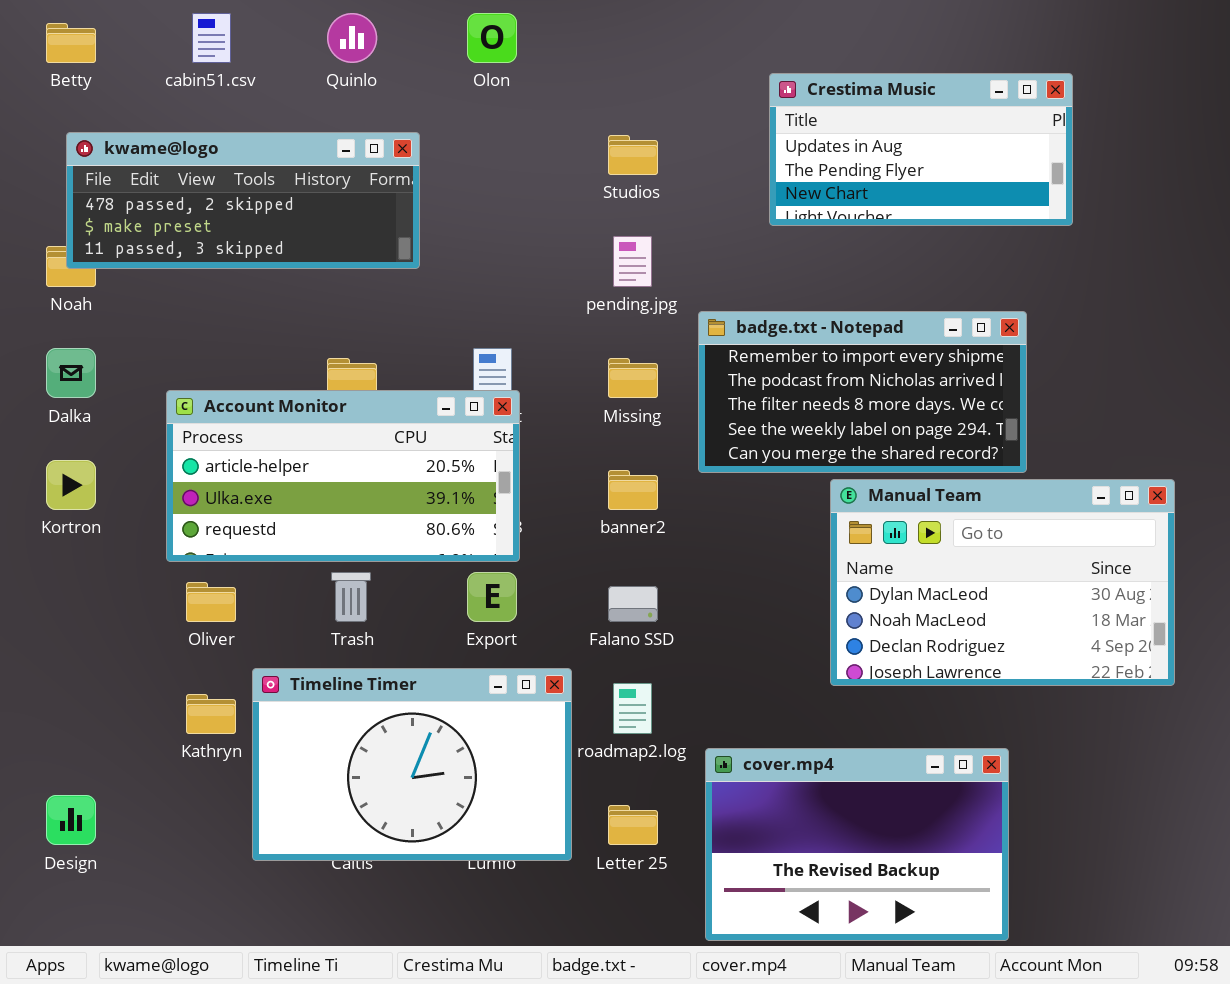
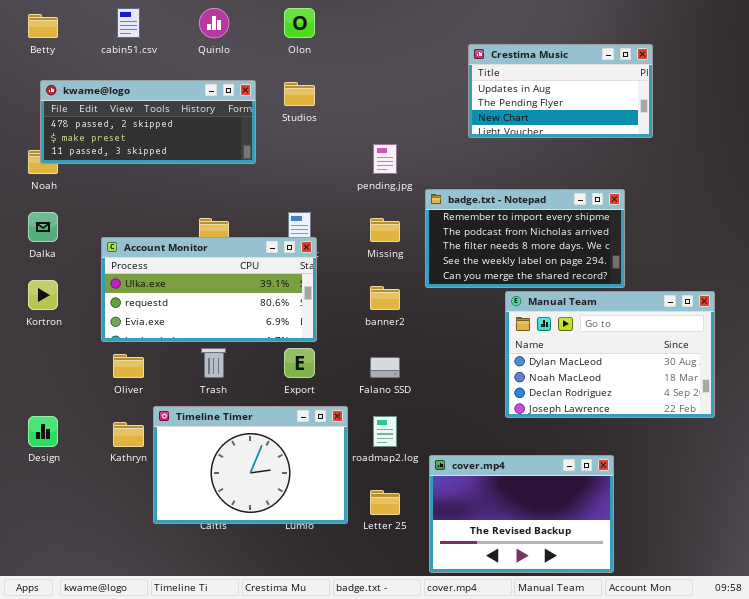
Studios: [608,135,658,175] -> [284,82,315,106], moved
Account Monitor: [166,390,520,562] -> [101,237,317,342], scrolled down 1 row
Design: [46,795,96,845] -> [28,416,58,447], moved

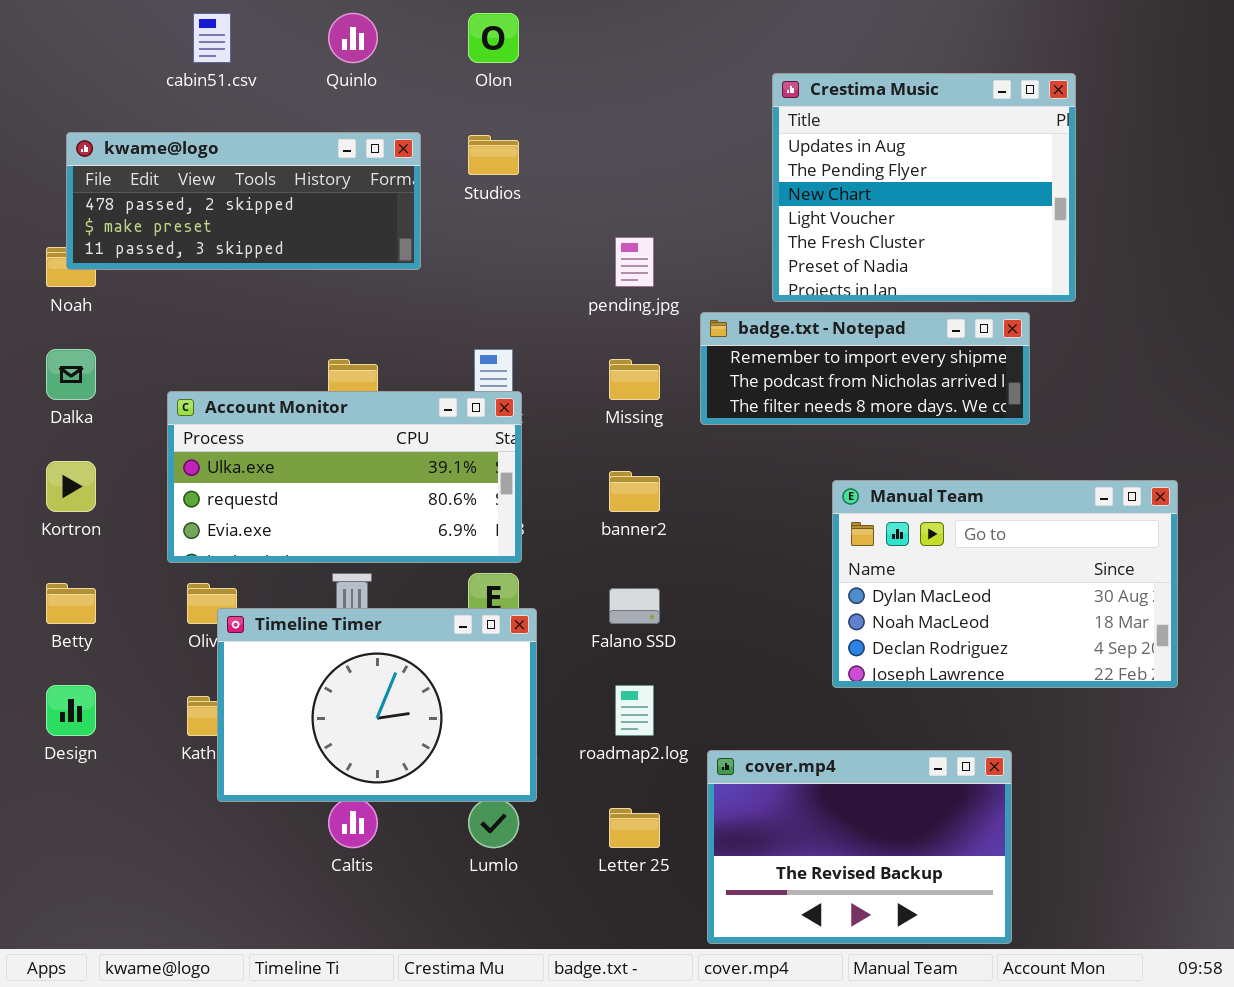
Betty: [28,14,58,38] -> [46,583,96,624], moved
Crestima Music: [468,44,653,138] -> [772,73,1076,302], resized
badge.txt - Notepad: [425,189,625,288] -> [700,312,1030,425], resized
Timeline Timer: [153,406,348,524] -> [217,608,537,802], moved

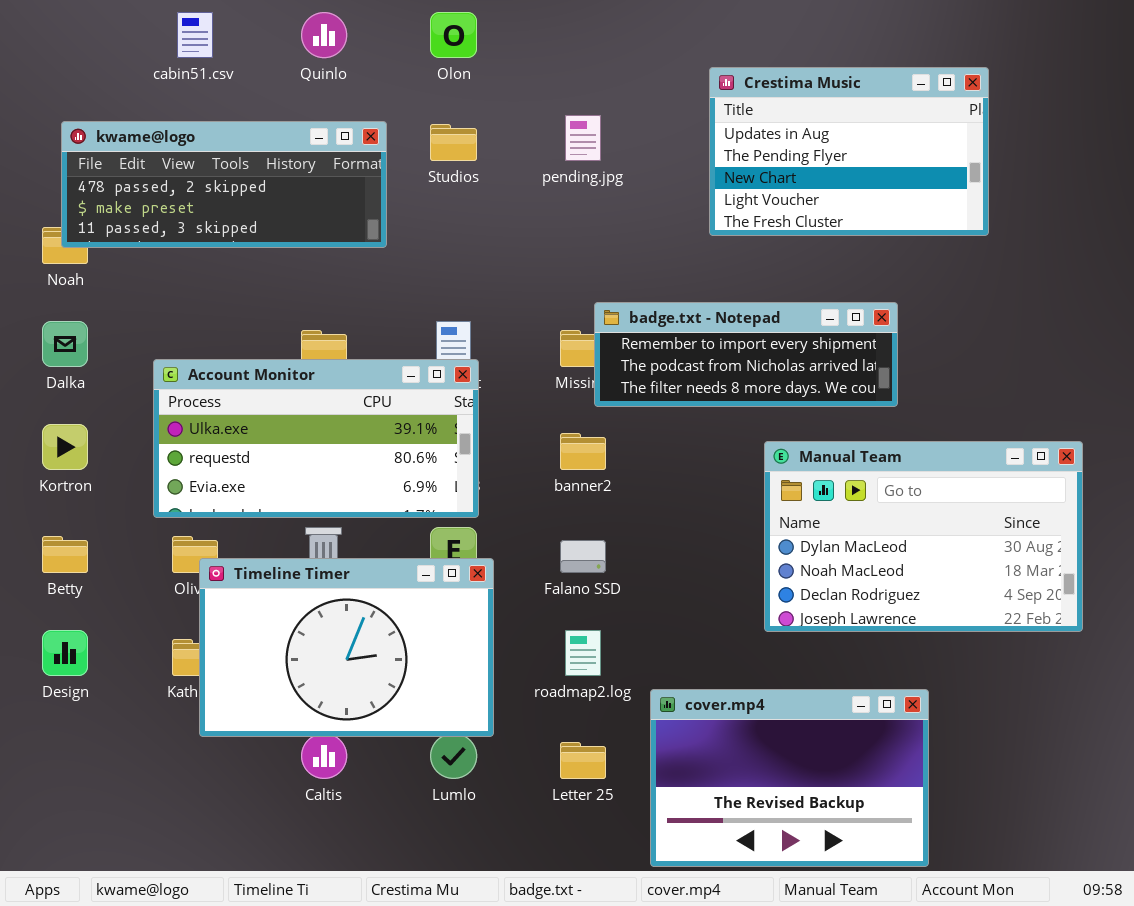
Crestima Music: [772,73,1076,302] -> [709,67,989,236], resized
pending.jpg: [615,237,654,287] -> [565,115,601,161], moved
badge.txt - Notepad: [700,312,1030,425] -> [594,302,898,407], moved

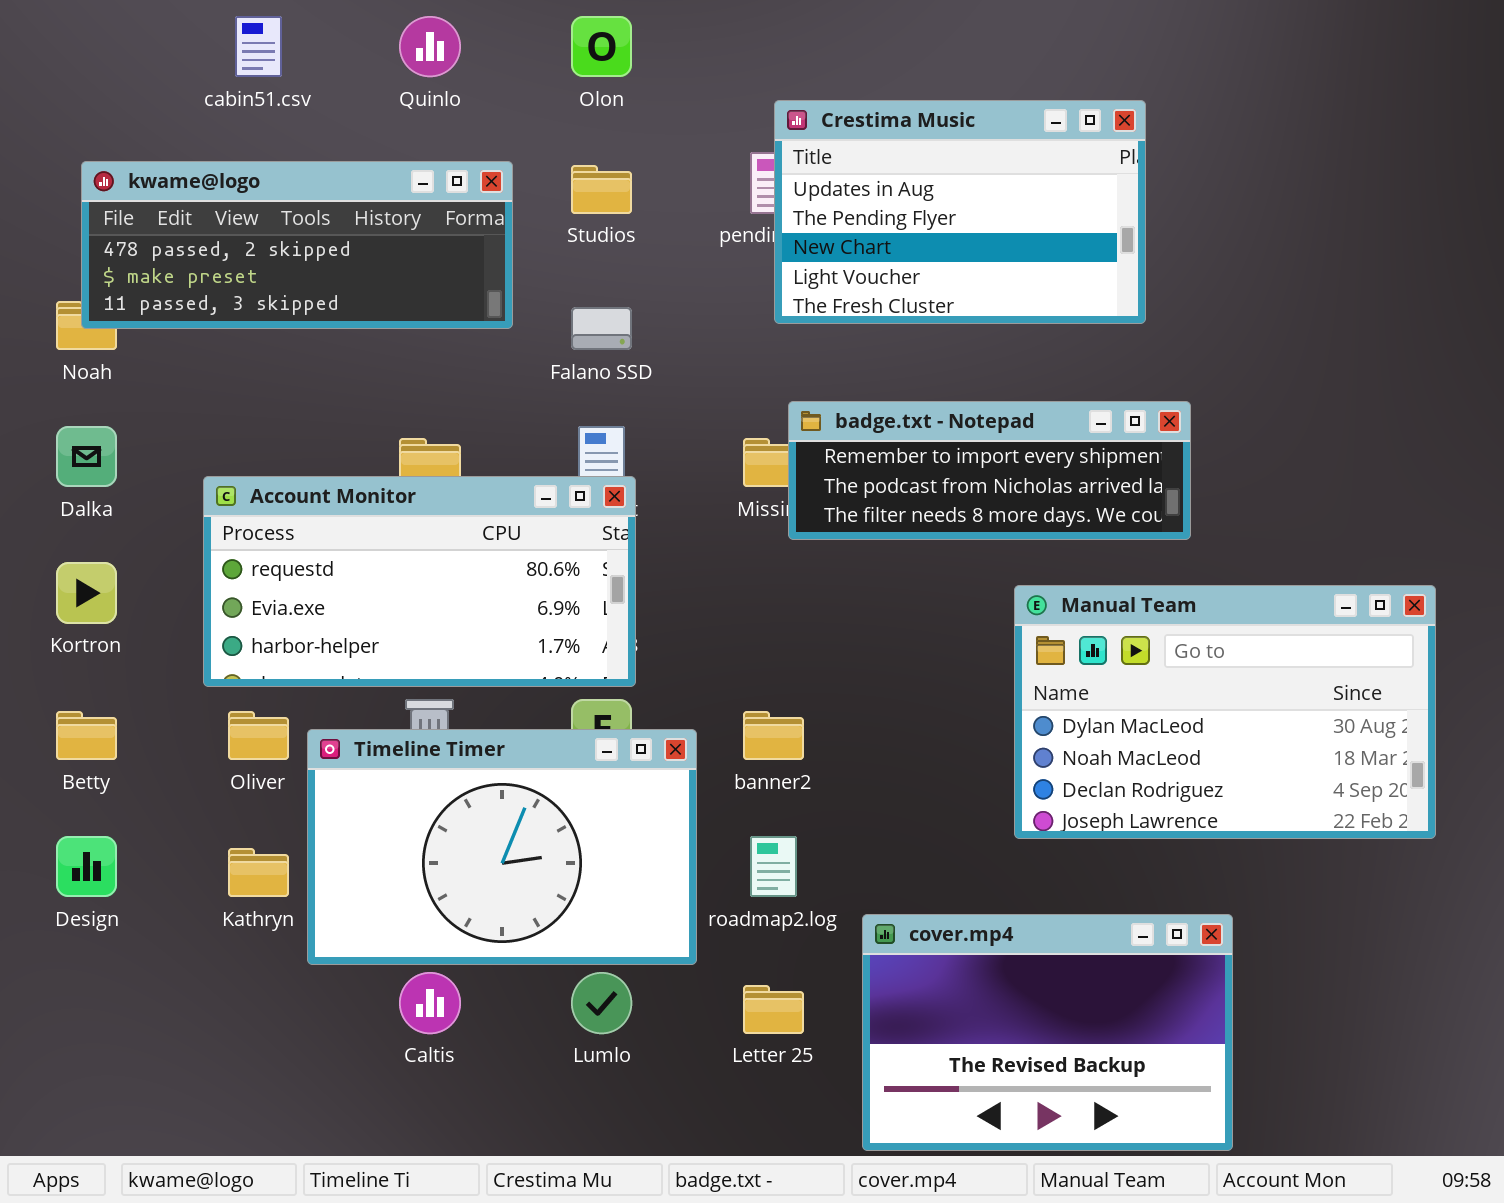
Crestima Music: [709,67,989,236] -> [774,100,1146,324], moved
Account Monitor: [153,359,479,518] -> [203,476,636,687], scrolled down 1 row
banner2: [560,433,606,470] -> [743,711,804,760], moved
Falano SSD: [560,540,606,573] -> [571,307,632,350], moved
Timeline Timer: [199,558,494,737] -> [307,729,697,965], moved

